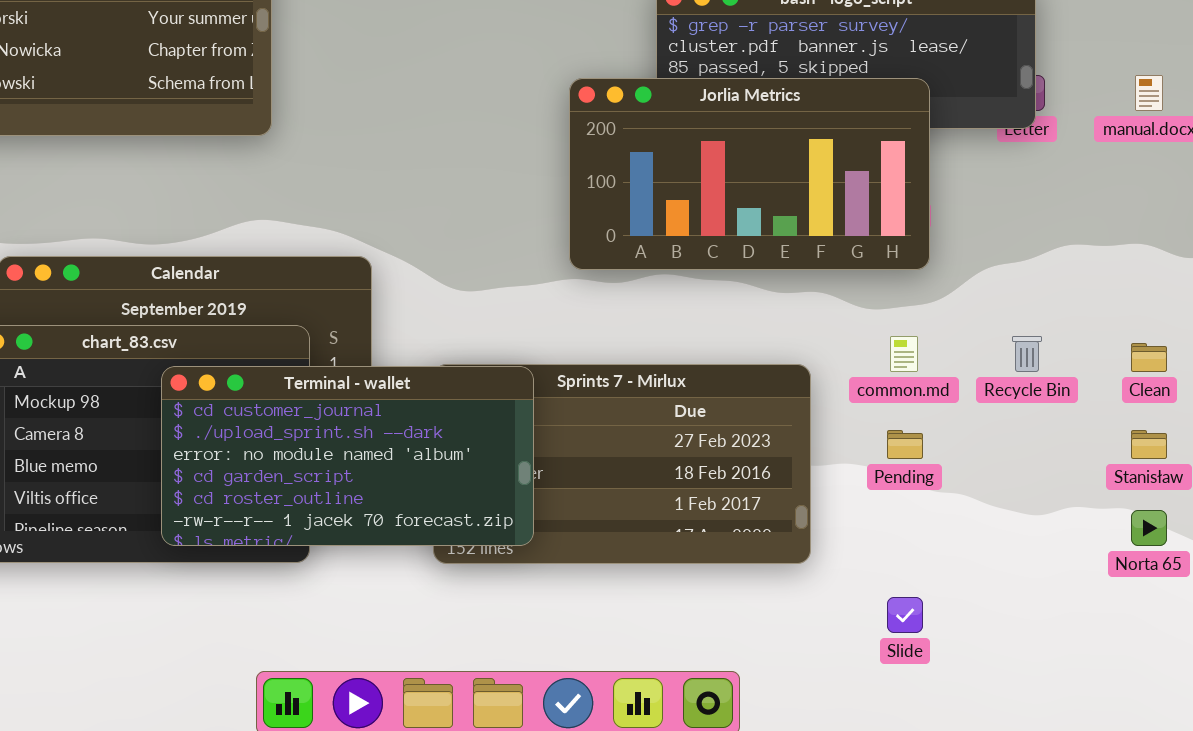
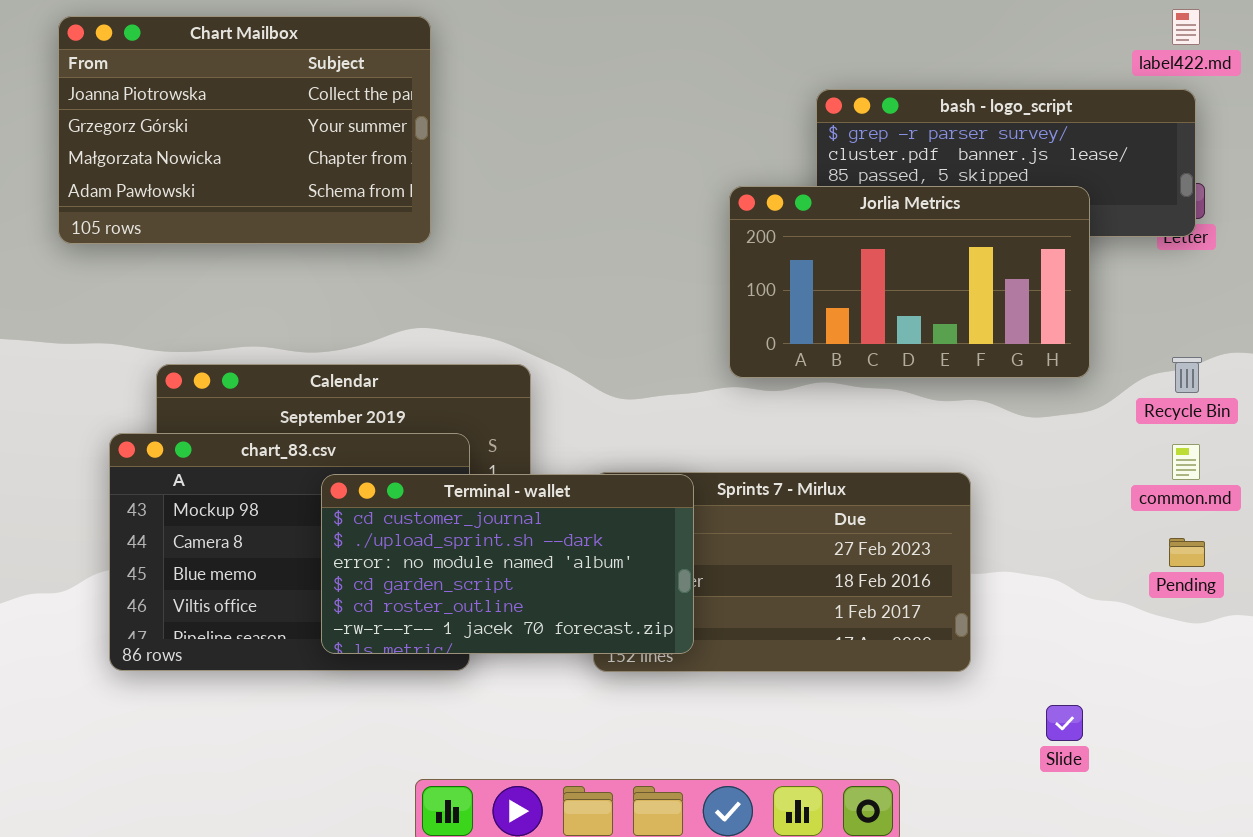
common.md: [890,336,918,372] -> [1172,444,1200,480], moved
Recycle Bin: [1012,336,1042,372] -> [1172,357,1202,393], moved
Pending: [887,430,923,459] -> [1169,538,1205,567], moved

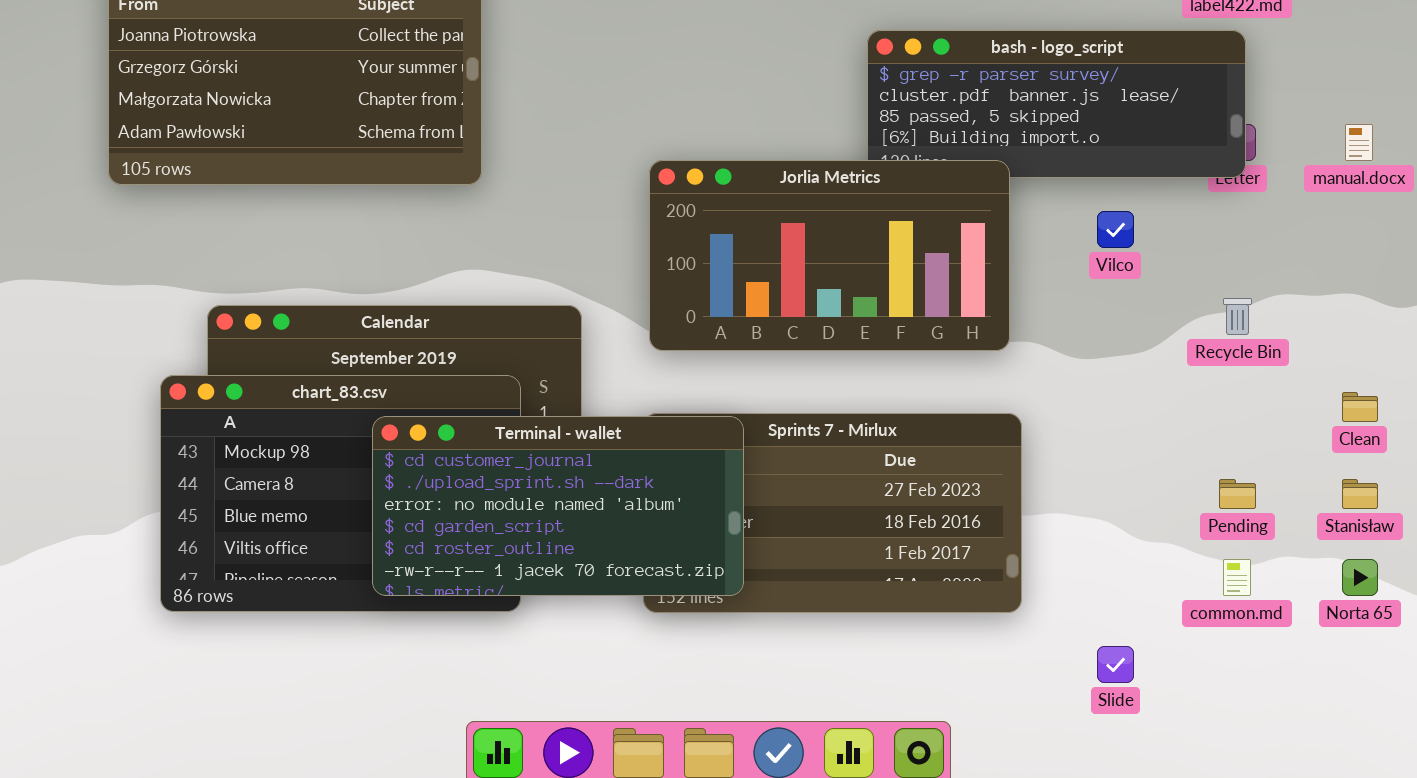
Jorlia Metrics: [729,186,1090,378] -> [649,160,1010,351], moved
common.md: [1172,444,1200,480] -> [1223,559,1251,596], moved

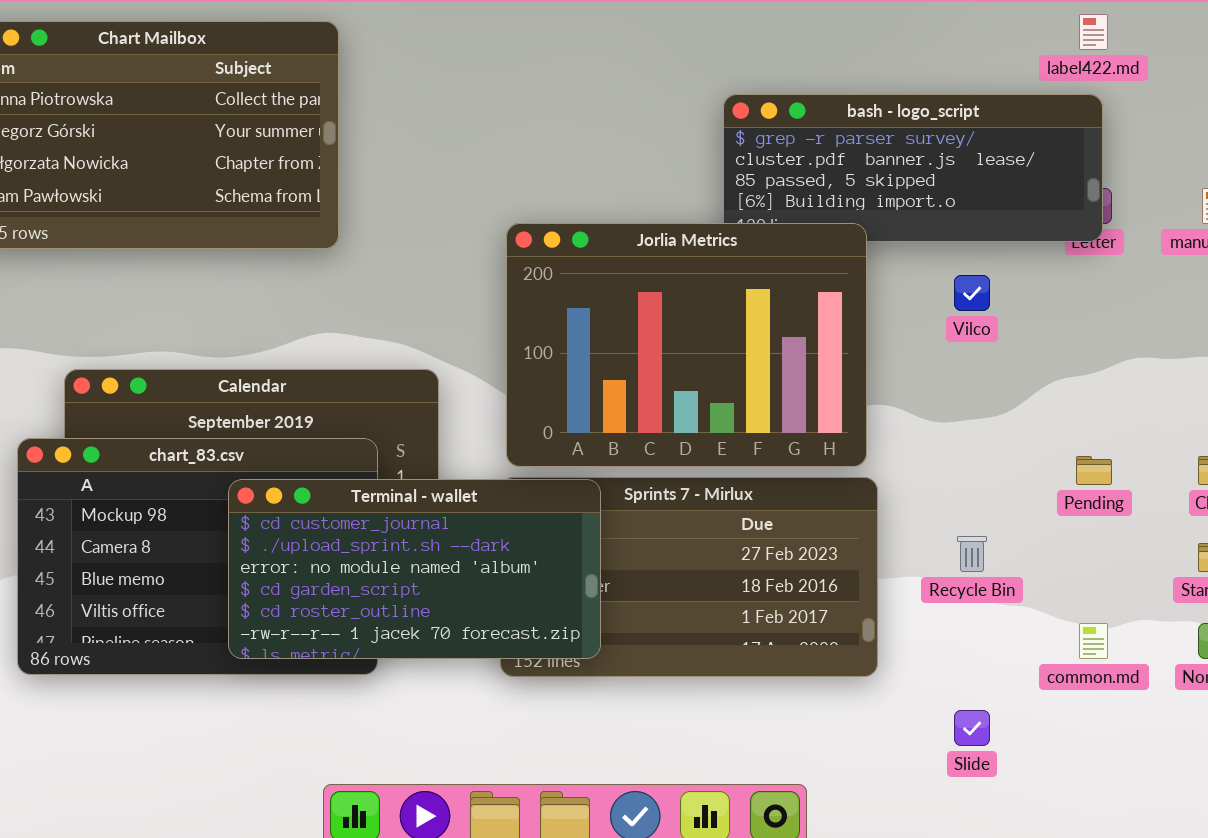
Jorlia Metrics: [649,160,1010,351] -> [506,223,867,467], resized
Recycle Bin: [1223,298,1252,335] -> [957,536,987,572], moved
Pending: [1219,479,1256,509] -> [1076,456,1112,485], moved

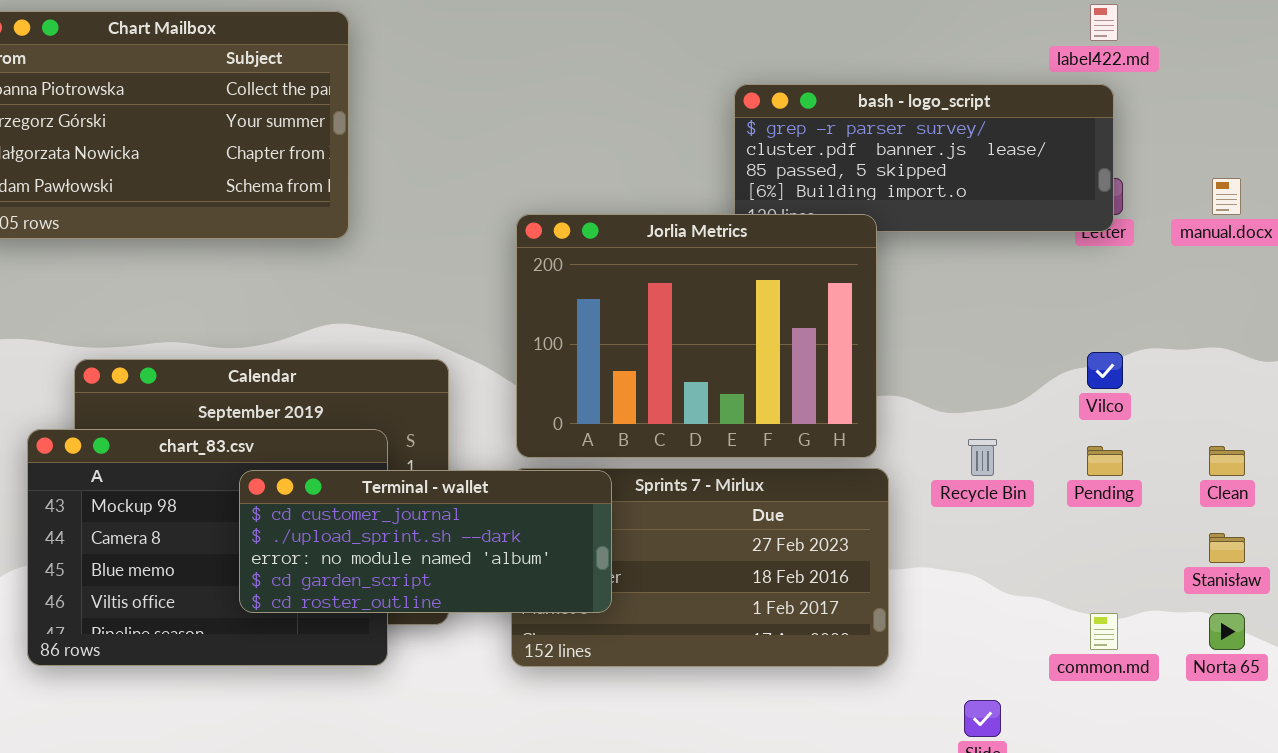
Vilco: [954,275,990,311] -> [1087,352,1123,389], moved
Terminal - wallet: [228,479,601,659] -> [239,470,612,613], resized
Recycle Bin: [957,536,987,572] -> [968,439,997,476], moved

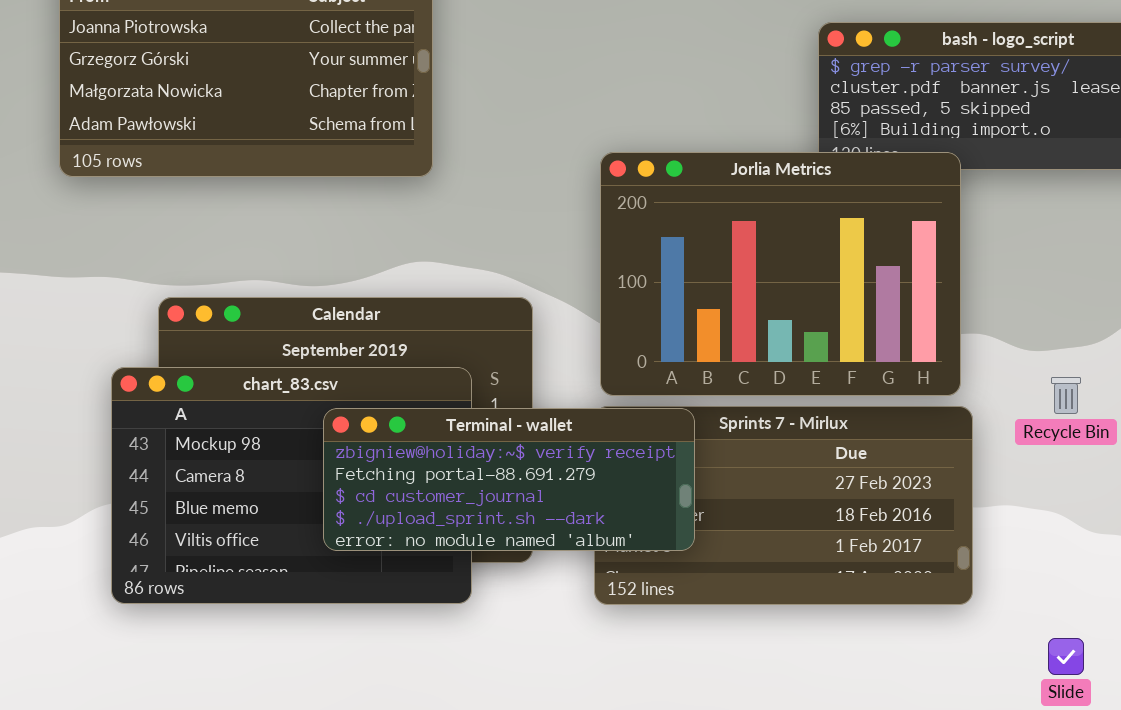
Terminal - wallet: [239,470,612,613] -> [323,408,695,551], scrolled up 2 rows

